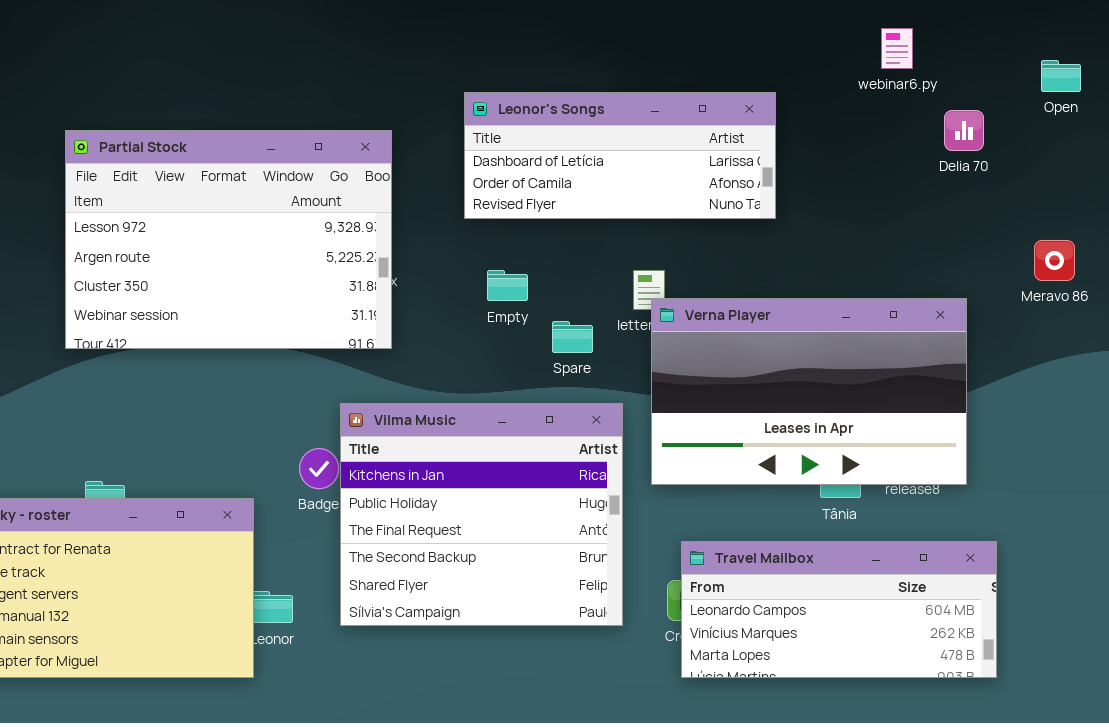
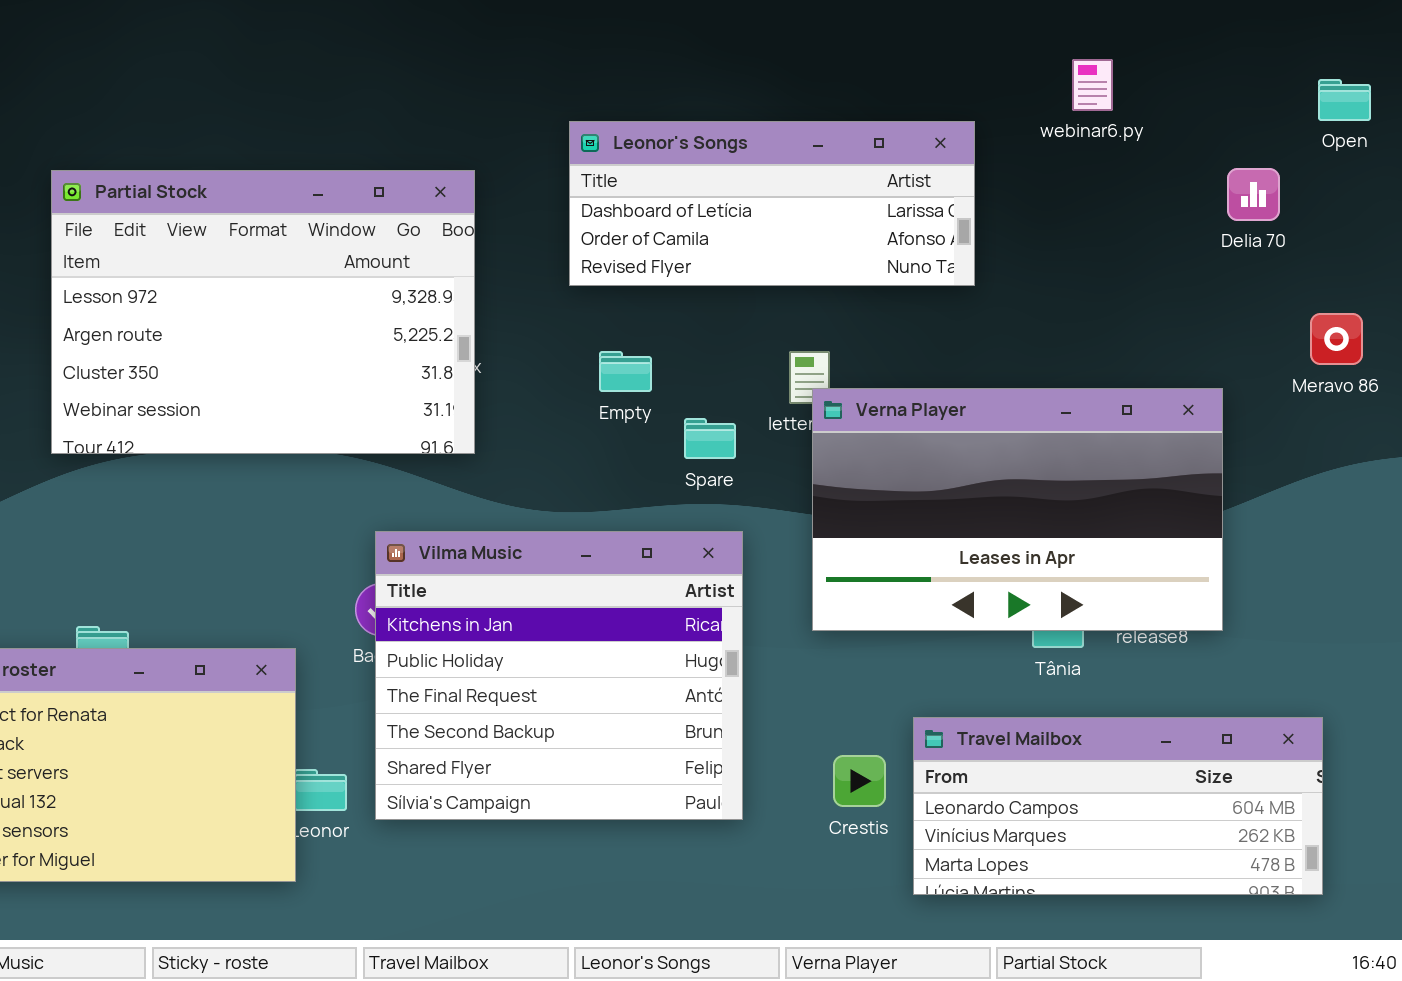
webinar6.py: [881,28,913,69] -> [1072,59,1113,111], moved
Delia 70: [944,110,984,151] -> [1227,168,1280,221], moved
Vilma Music: [340,403,623,626] -> [375,531,743,820], moved
Travel Mailbox: [681,541,997,678] -> [913,717,1323,895], moved

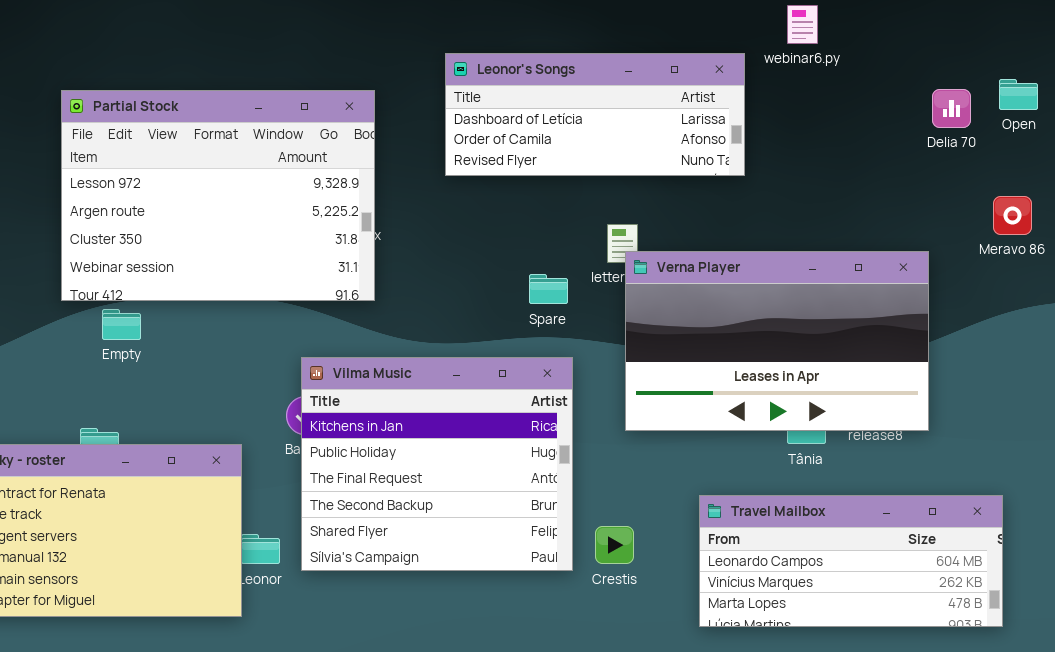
webinar6.py: [1072,59,1113,111] -> [787,5,818,44], moved
Open: [1318,79,1371,121] -> [999,79,1038,110], moved
Empty: [599,351,652,392] -> [102,309,141,340], moved
Crestis: [833,755,886,807] -> [595,526,634,564], moved

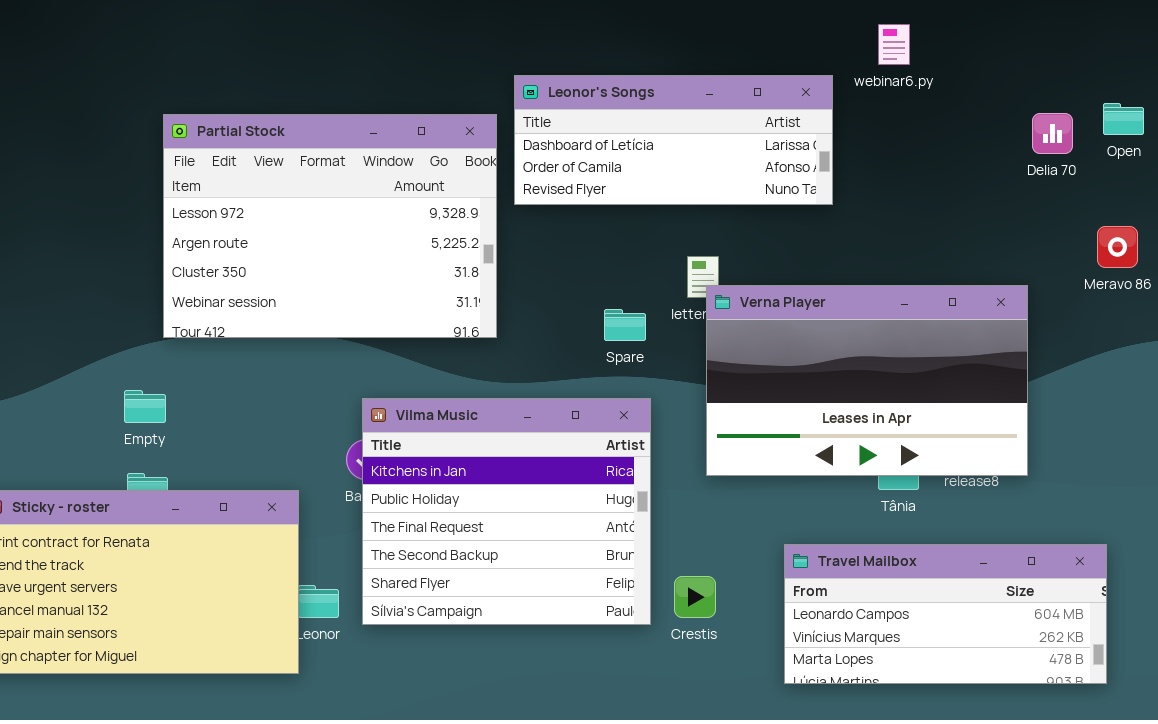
Partial Stock: [61,90,375,301] -> [163,114,497,338], moved
Empty: [102,309,141,340] -> [124,390,166,423], moved

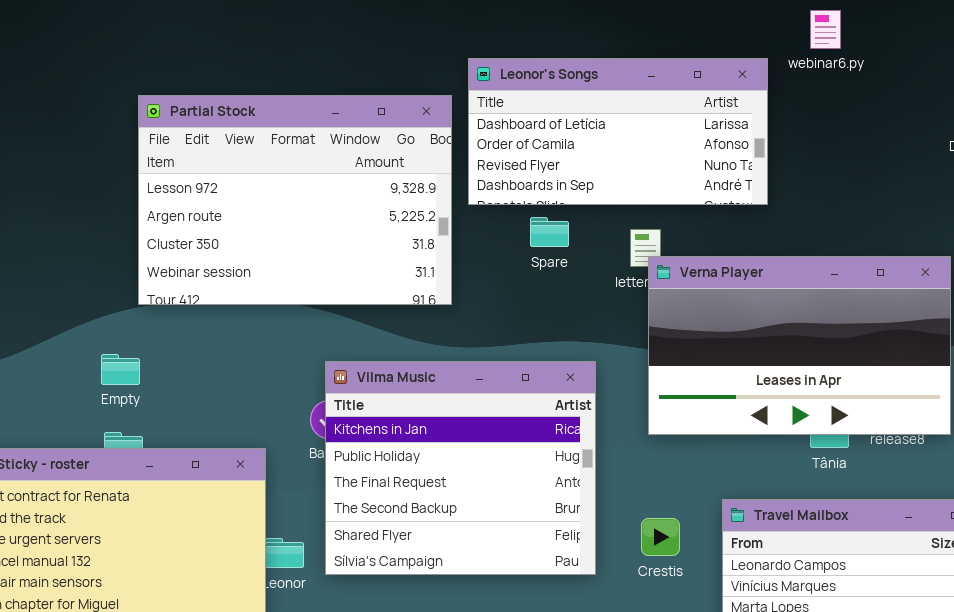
Leonor's Songs: [514,75,833,205] -> [468,58,768,205], resized
Spare: [604,309,646,341] -> [530,217,569,247], moved
Crestis: [674,576,716,618] -> [641,518,680,556], moved

